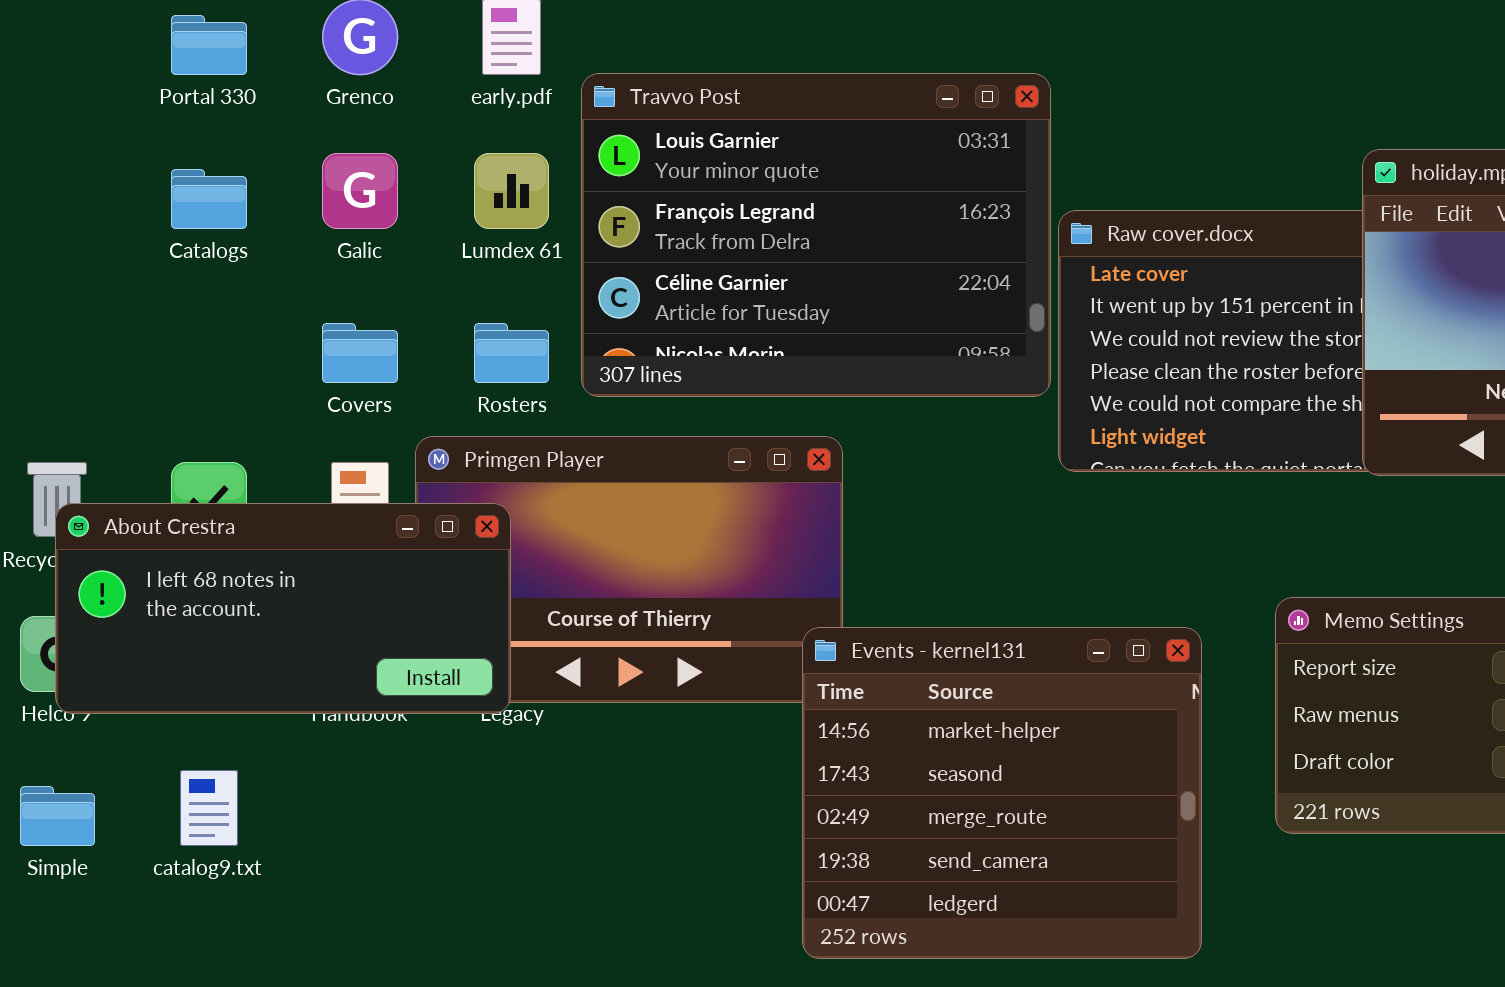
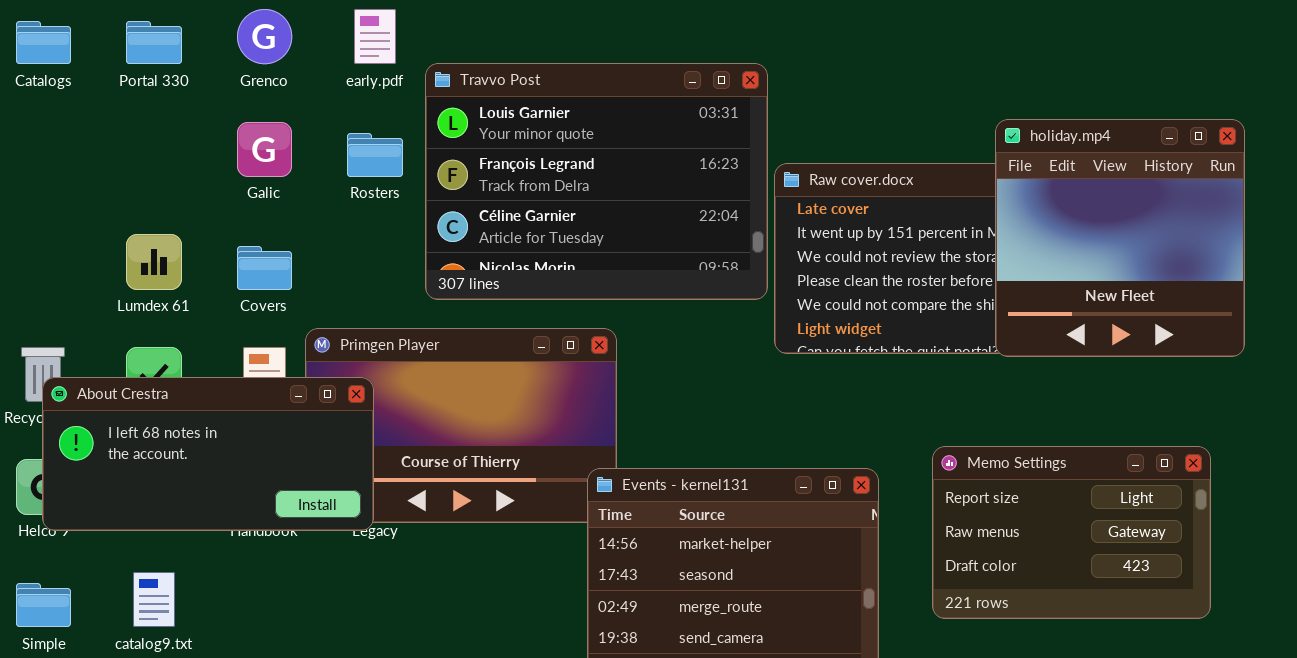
Lumdex 61: [474,153,549,229] -> [126,234,182,290], moved
Catalogs: [171,169,247,229] -> [16,21,71,64], moved
Rosters: [474,323,549,383] -> [347,133,403,177], moved

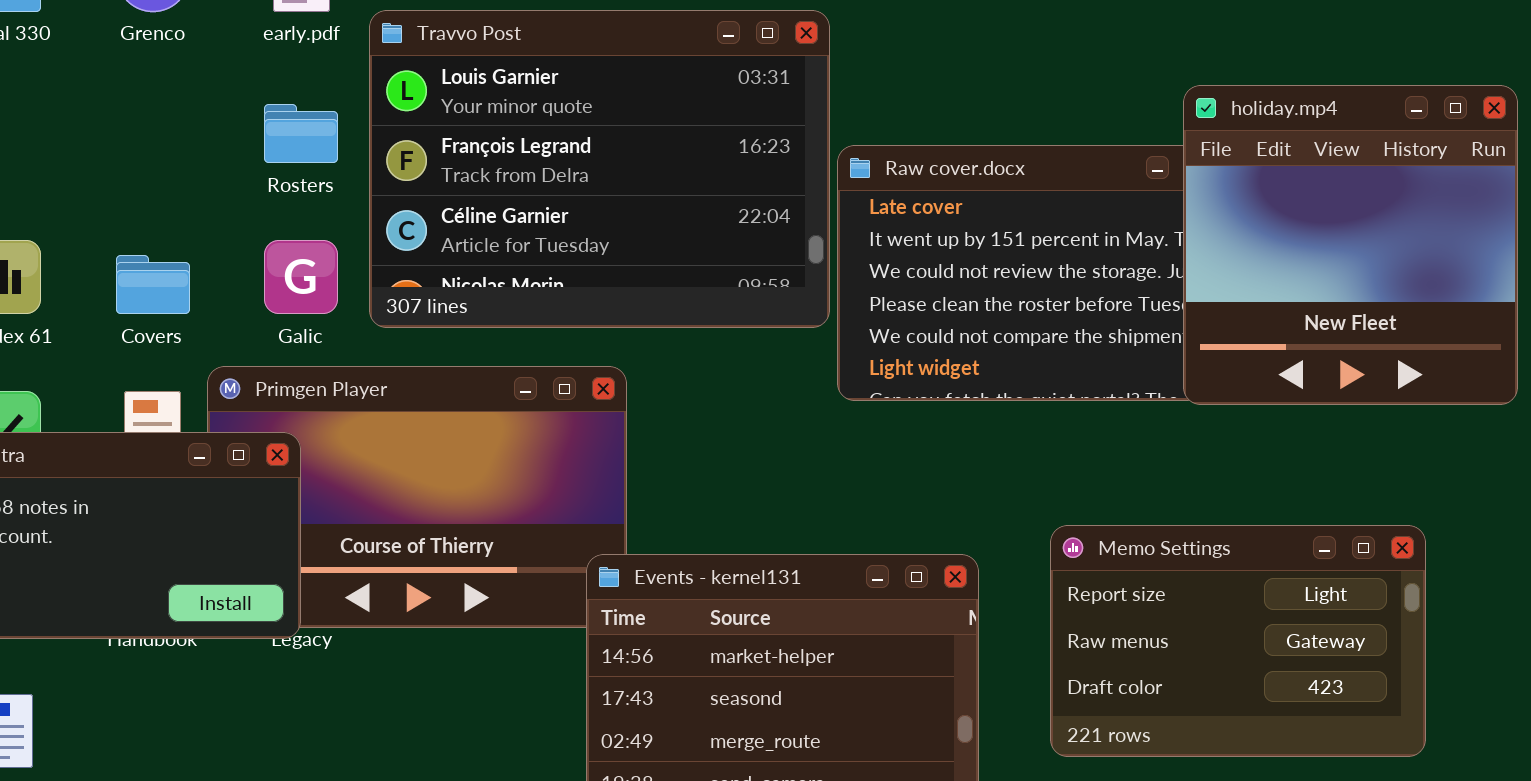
holiday.mp4: [995,119,1245,357] -> [1183,85,1518,405], moved
Galic: [237,122,292,177] -> [264,240,338,314], moved

